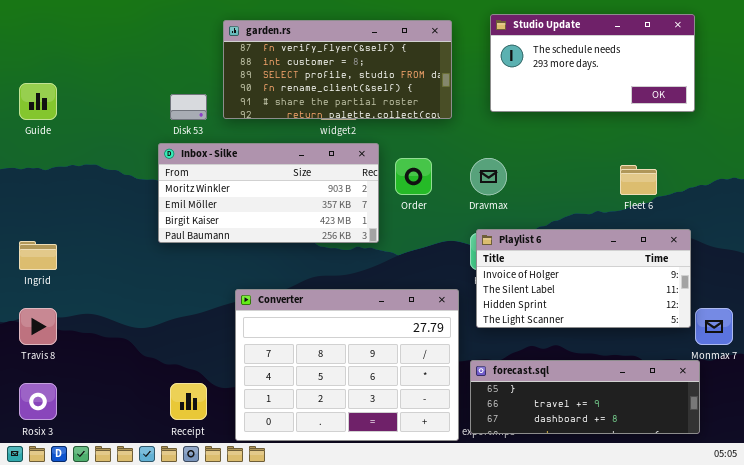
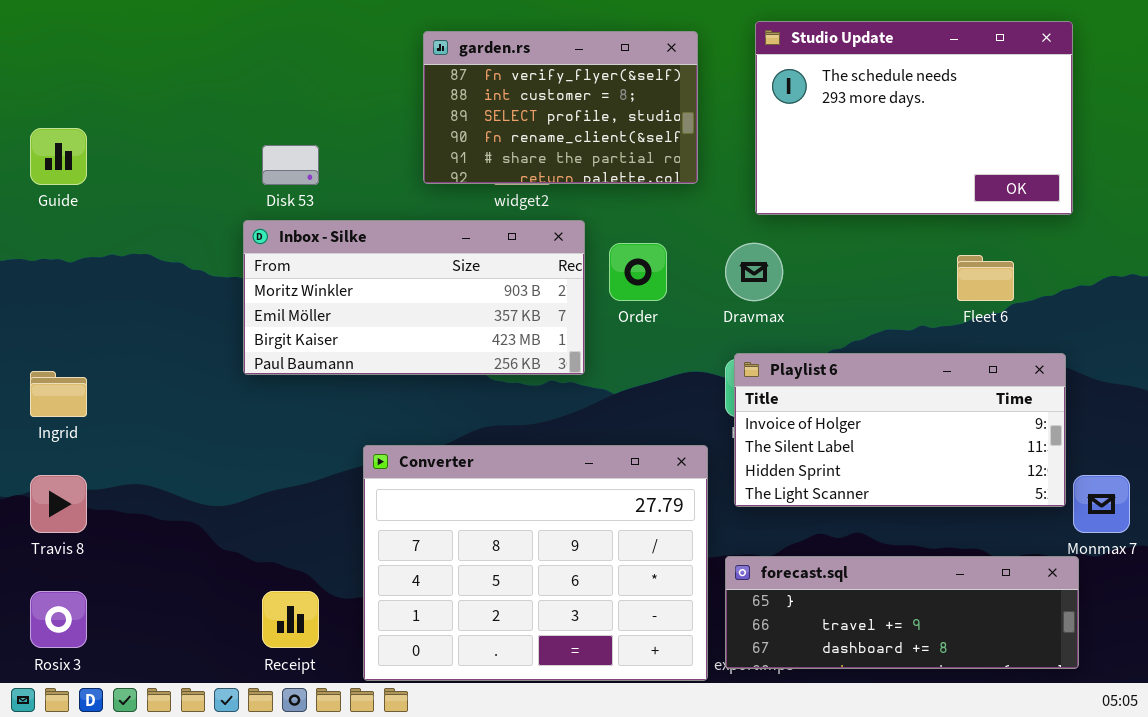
Studio Update: [490,14,695,112] -> [755,21,1073,215], resized
garden.rs: [223,20,452,119] -> [423,31,698,184], resized

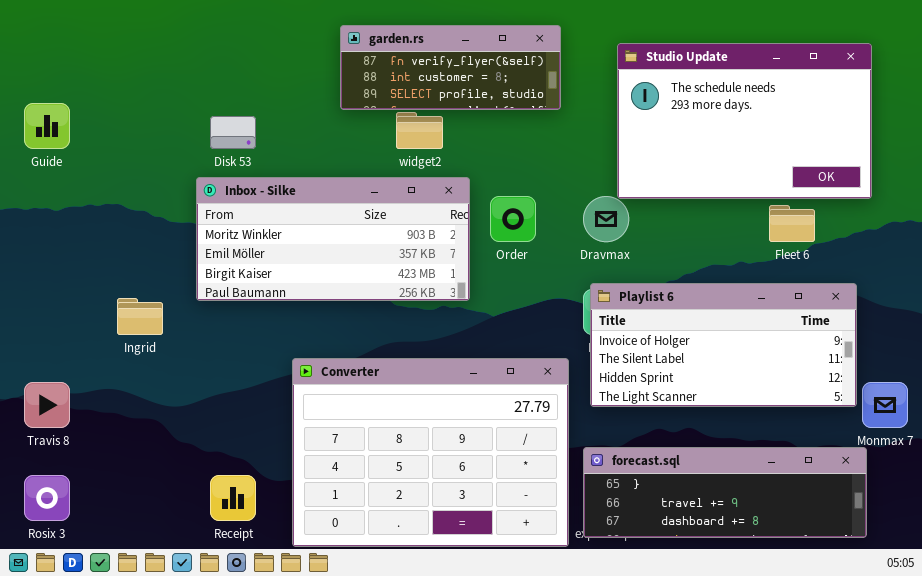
Studio Update: [755,21,1073,215] -> [617,43,872,199], moved
garden.rs: [423,31,698,184] -> [340,25,561,110], resized
Ingrid: [30,371,87,417] -> [117,298,163,335], moved

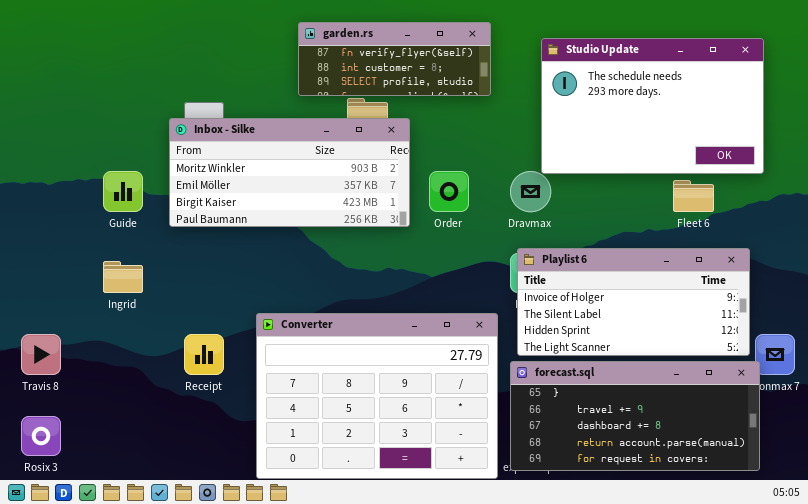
Guide: [24,103,70,149] -> [103,171,143,212], moved
Inbox - Silke: [196,177,470,301] -> [169,118,410,227], moved
forecast.sql: [583,447,867,538] -> [510,361,760,471], resized
Receipt: [210,475,256,521] -> [184,334,224,375], moved

